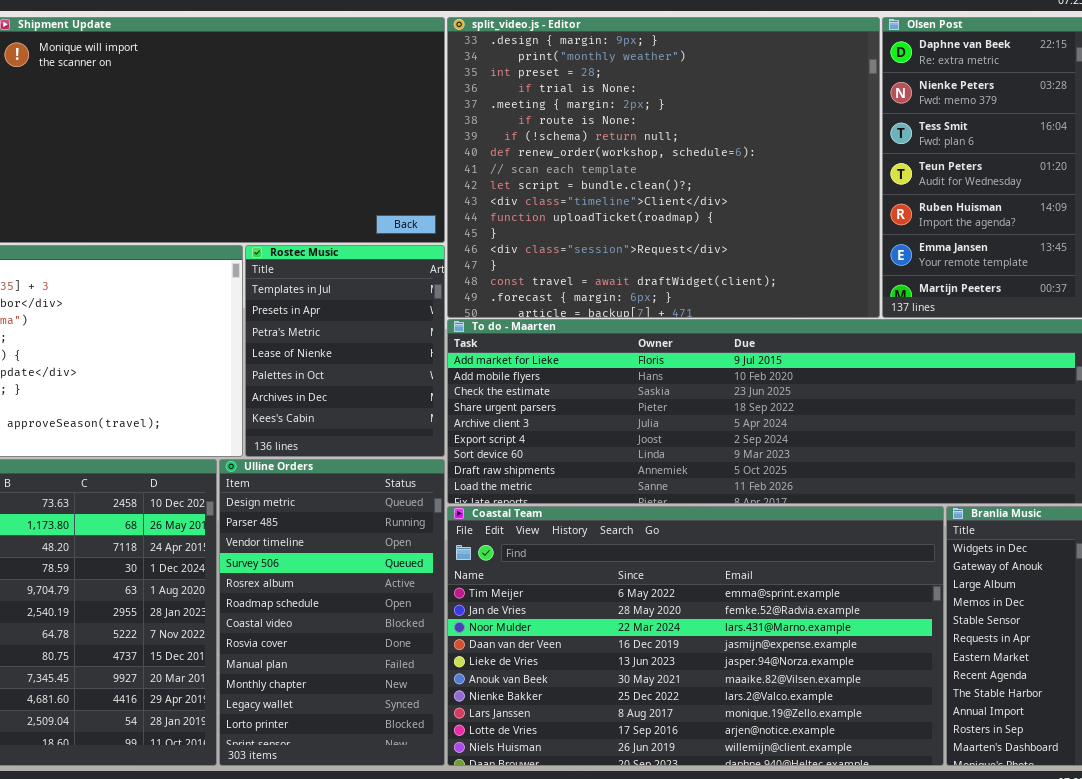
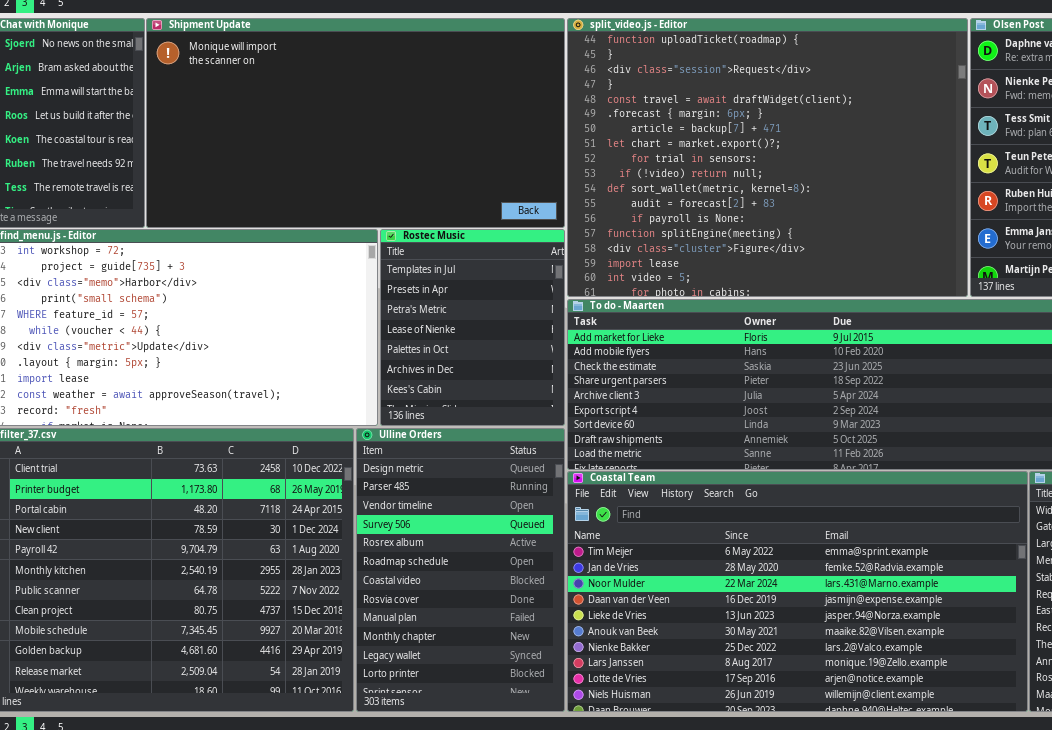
split_video.js - Editor: [447,17,880,318] -> [567,18,968,297], scrolled down 11 rows

